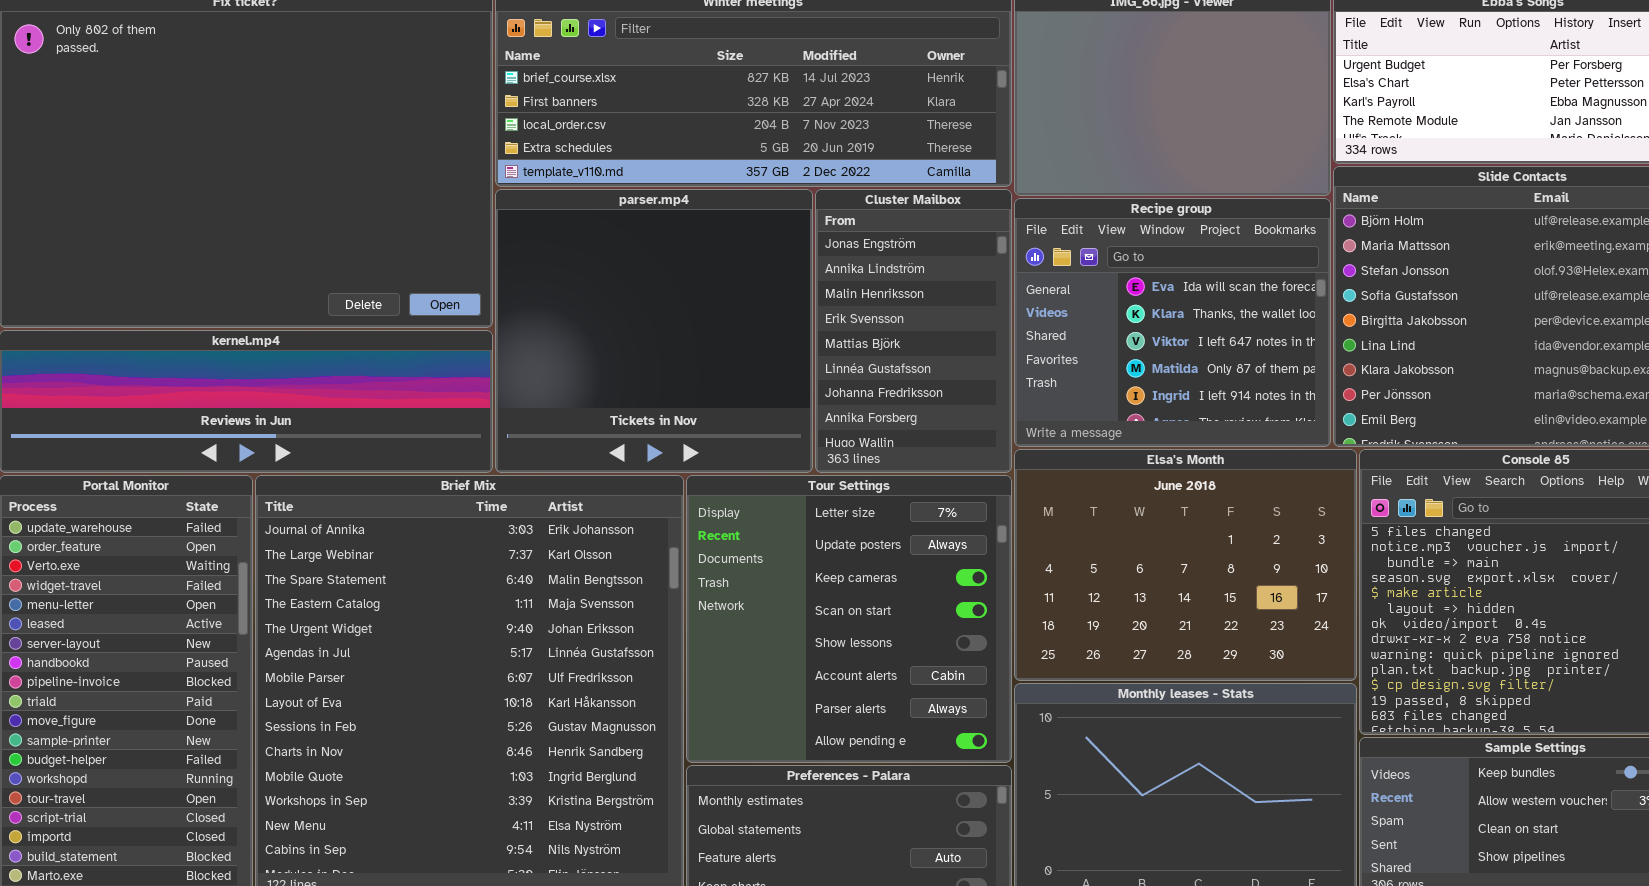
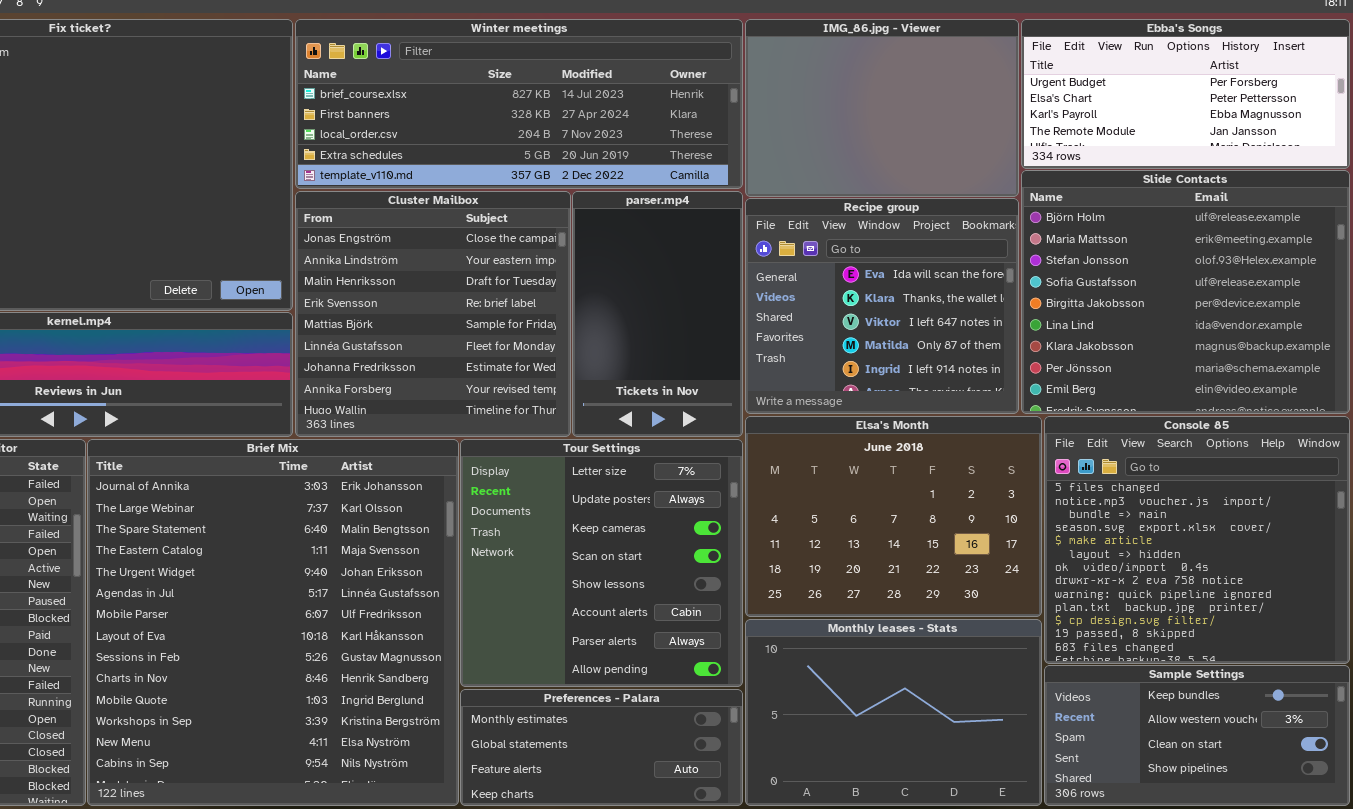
parser.mp4: [495,189,813,473] -> [572,191,743,437], moved, resized
Cluster Mailbox: [815,189,1012,473] -> [295,191,571,437], moved, resized

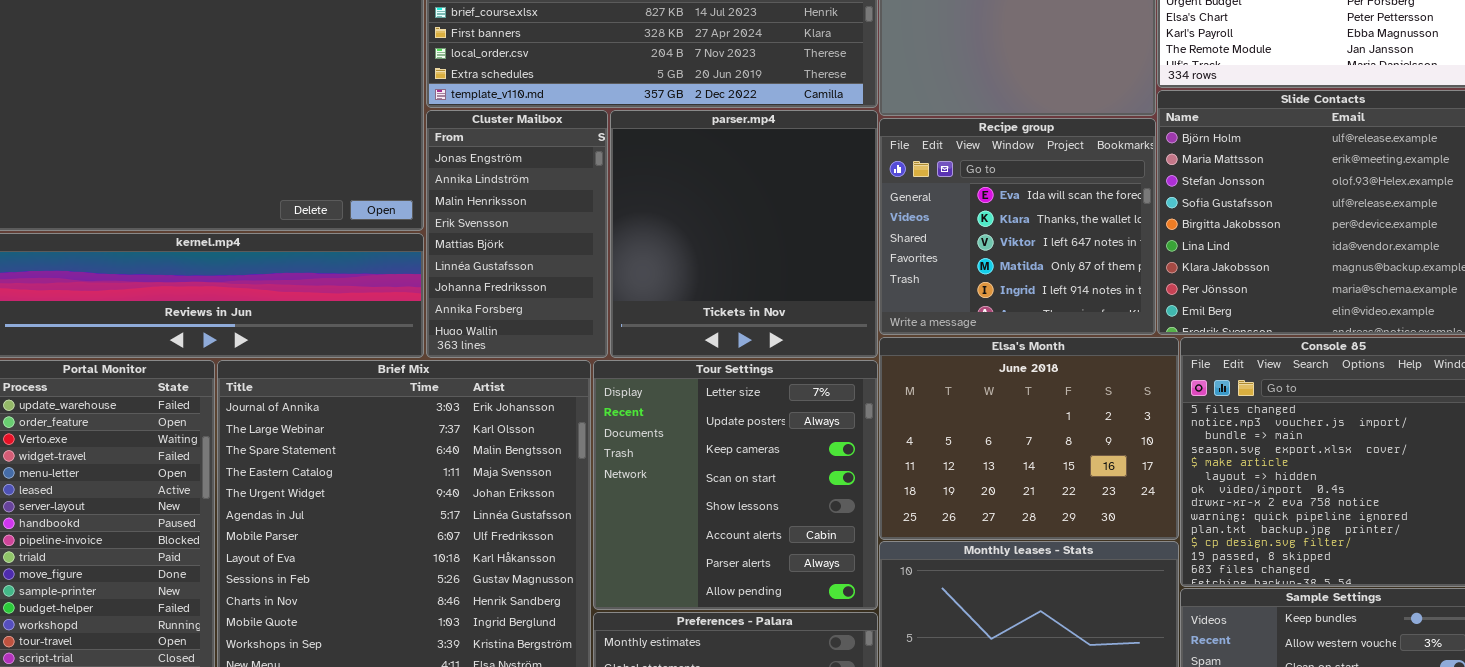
Cluster Mailbox: [295,191,571,437] -> [426,110,608,358], resized
parser.mp4: [572,191,743,437] -> [610,110,878,358], resized

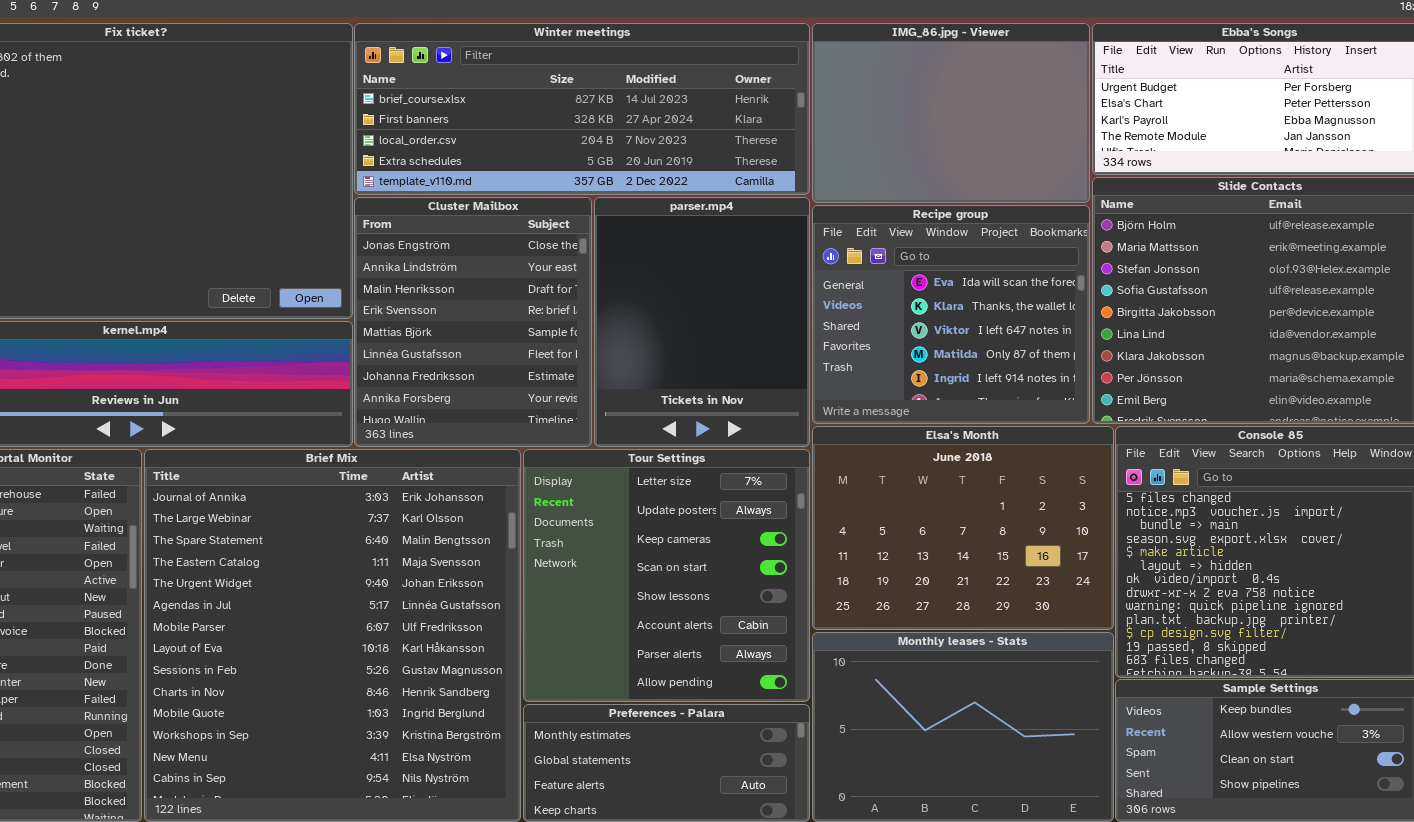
Cluster Mailbox: [426,110,608,358] -> [354,197,592,447], resized
parser.mp4: [610,110,878,358] -> [594,197,810,447], resized

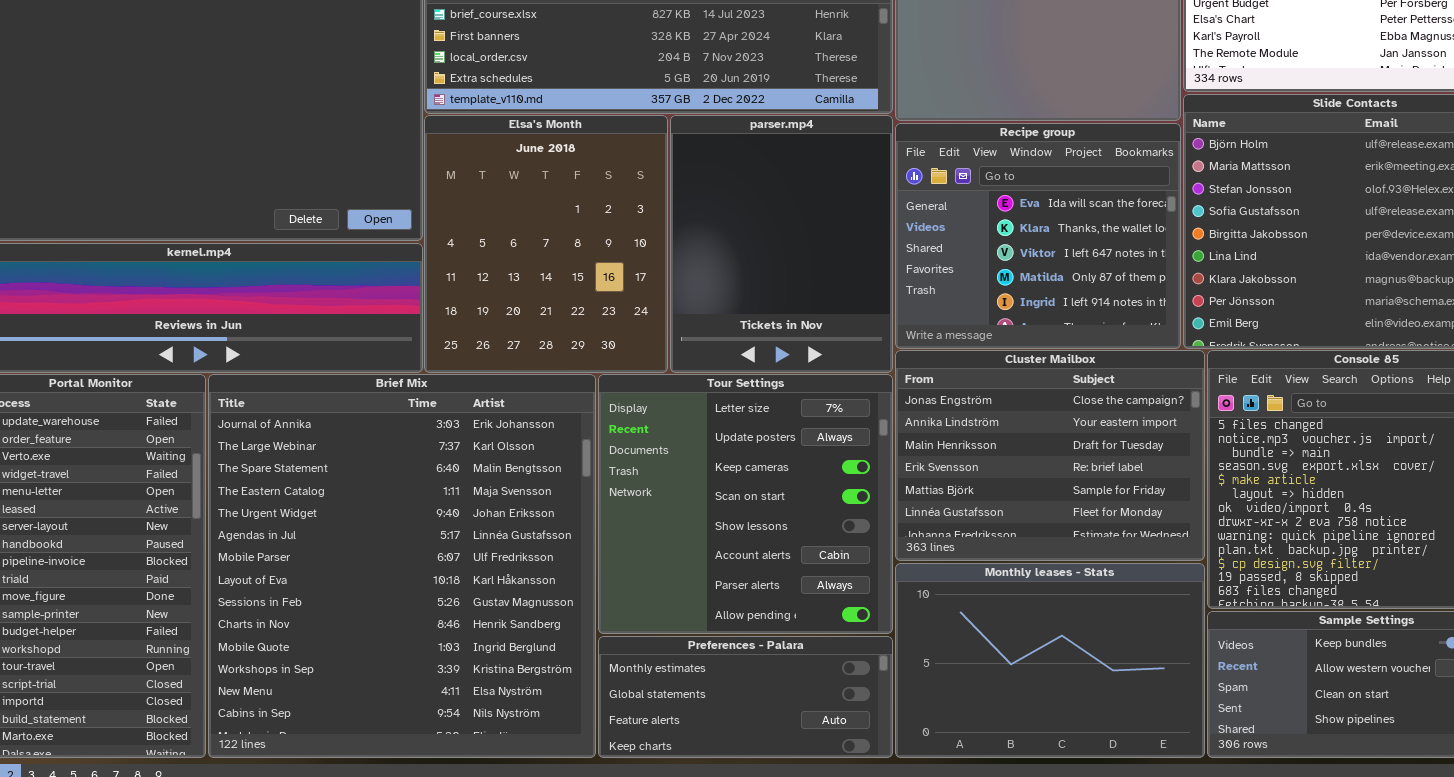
Cluster Mailbox: [354,197,592,447] -> [895,350,1205,561], moved, resized
Elsa's Month: [812,426,1114,630] -> [424,115,668,373], moved, resized

